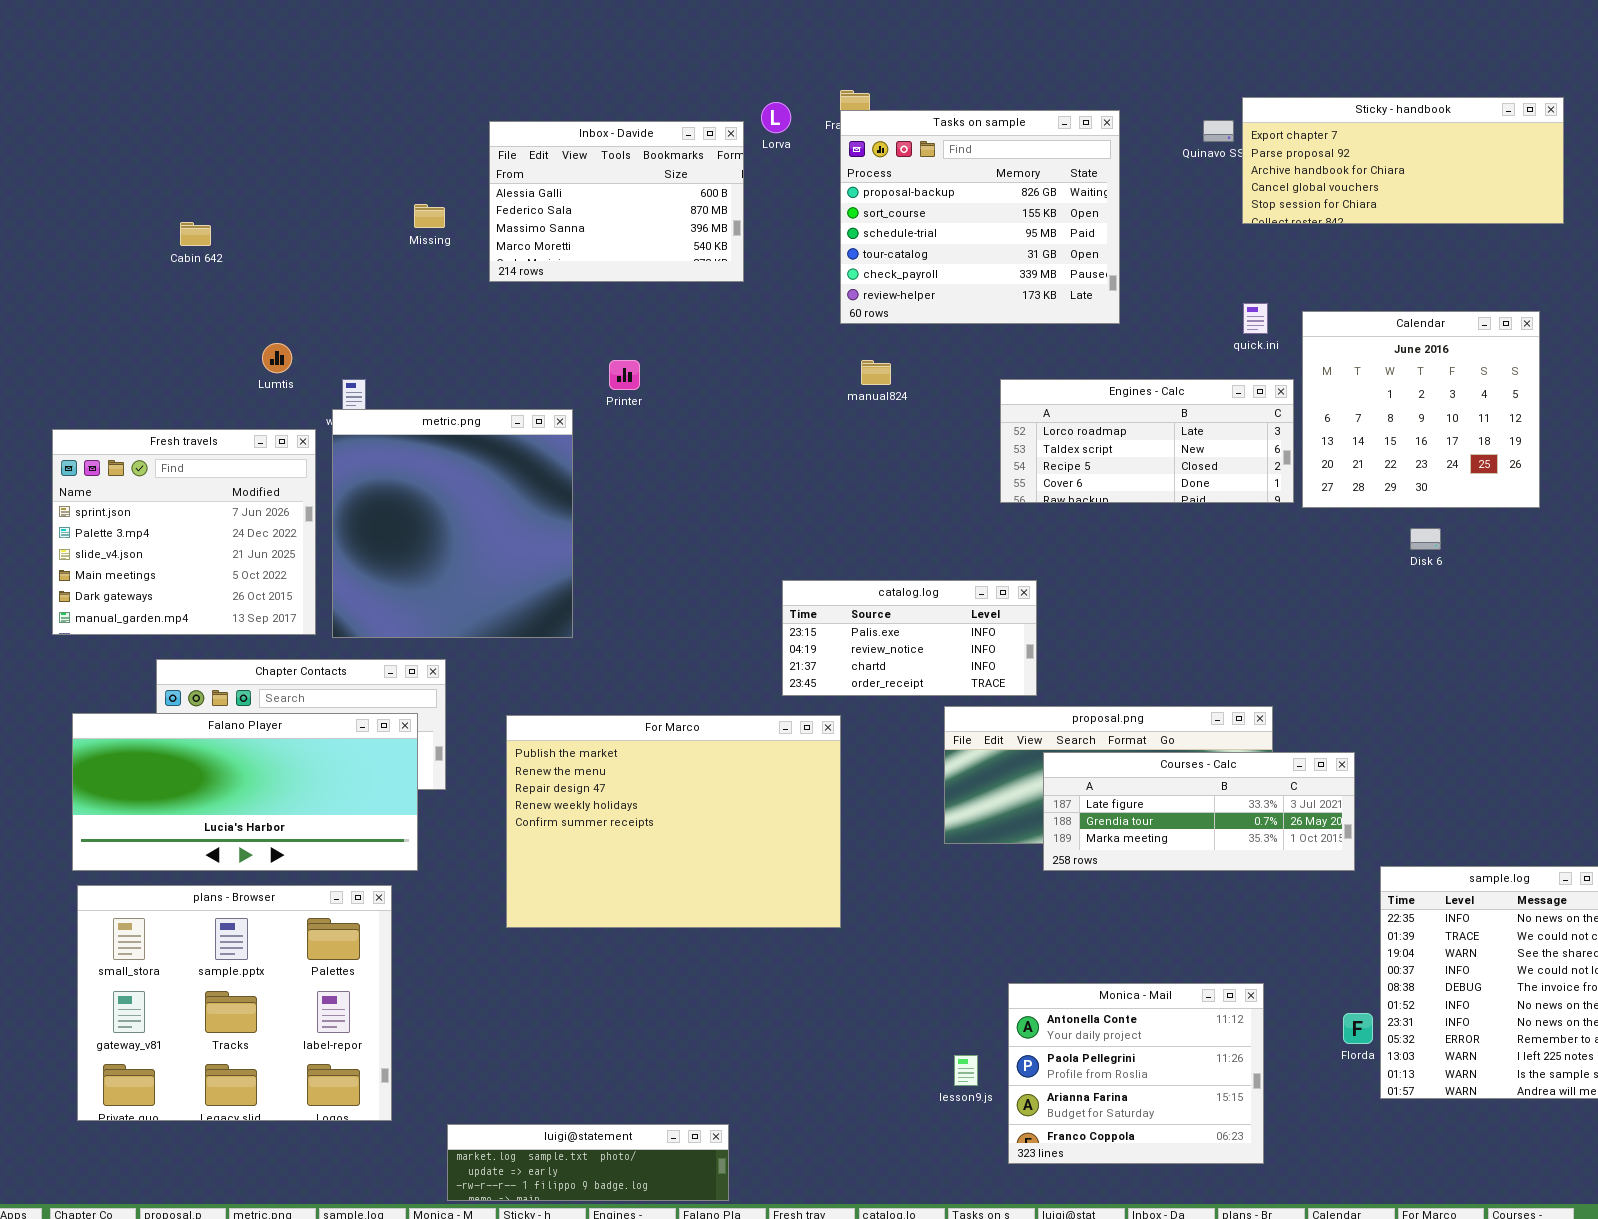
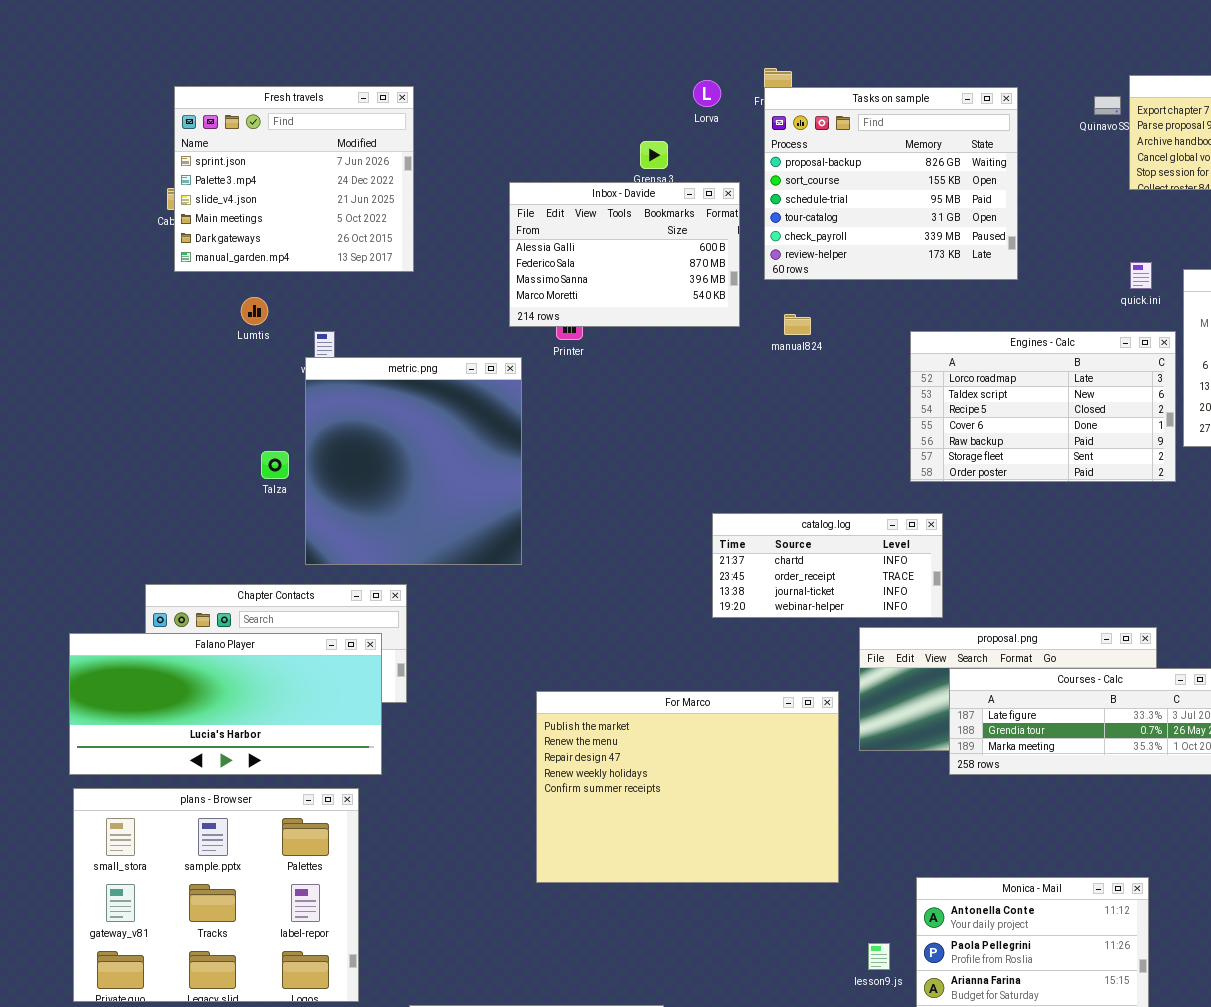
Inbox - Davide: [489,121,744,282] -> [509,182,740,327], moved
Engines - Calc: [1000,379,1294,503] -> [910,331,1176,482], resized
Fresh travels: [52,429,316,635] -> [174,86,414,272], moved
catalog.log: [782,580,1037,696] -> [712,513,943,618], scrolled down 2 rows
For Marco: [506,715,841,928] -> [536,691,839,883], moved

